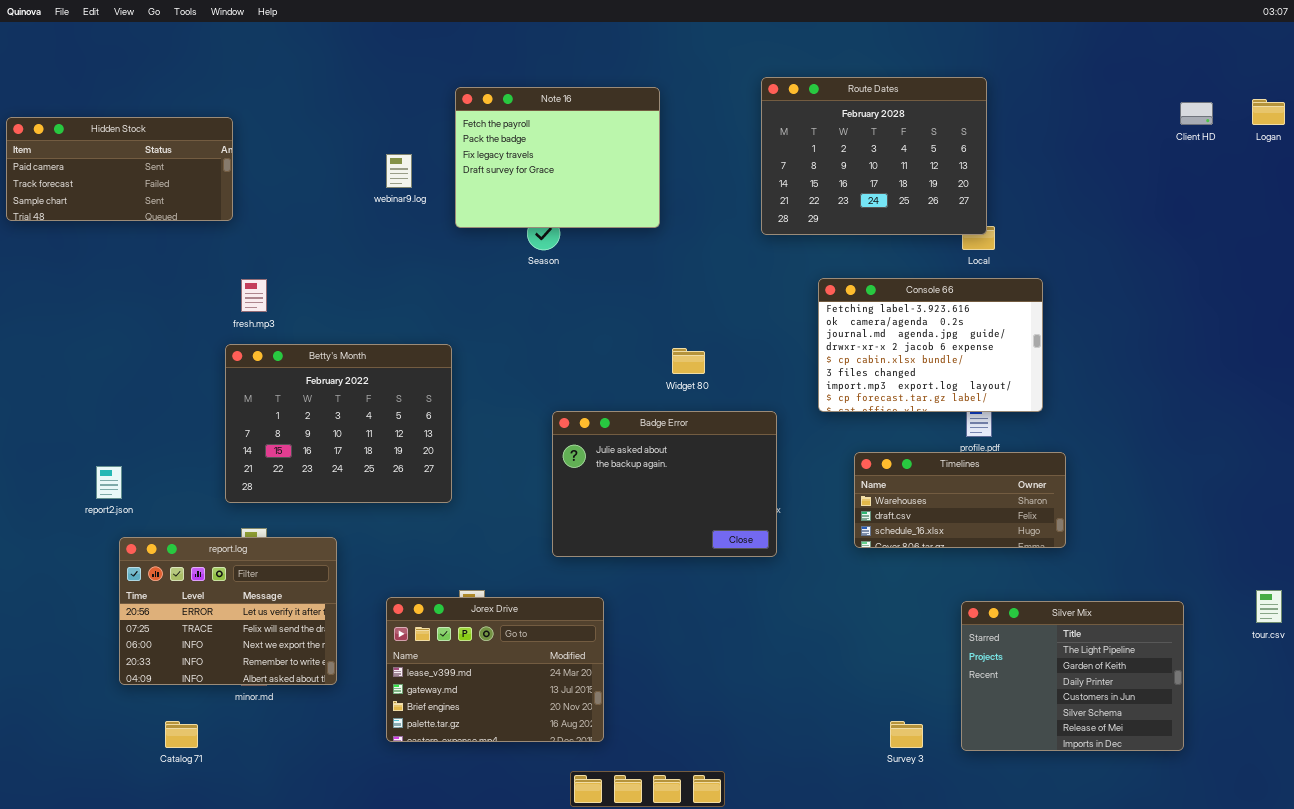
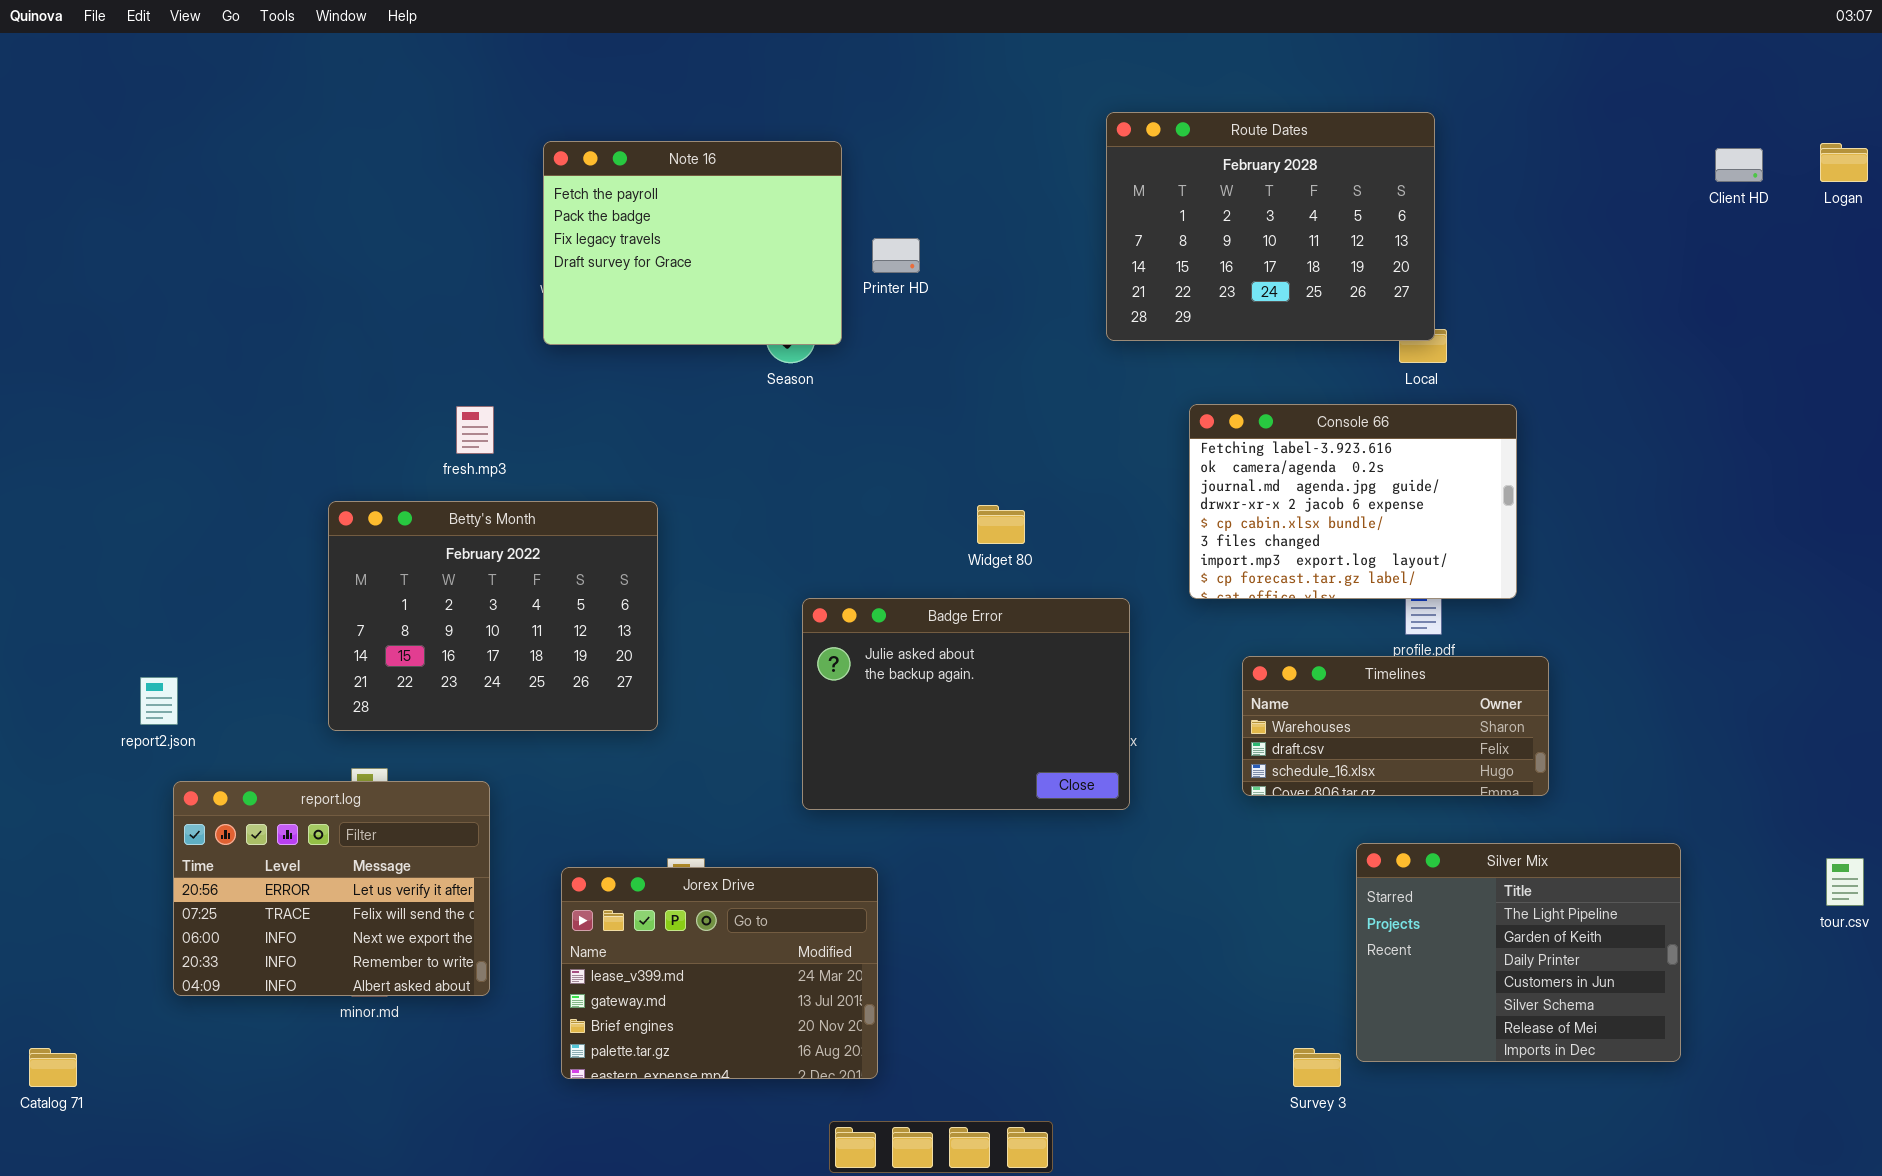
Note 16: [455,87,660,228] -> [543,141,842,345], moved
Hidden Stock: [6,117,233,221] -> none, closed
fresh.mp3: [241,279,267,312] -> [456,406,494,454], moved
Silver Mix: [961,601,1184,751] -> [1356,843,1681,1062], moved
Catalog 71: [165,721,198,748] -> [29,1048,77,1087], moved

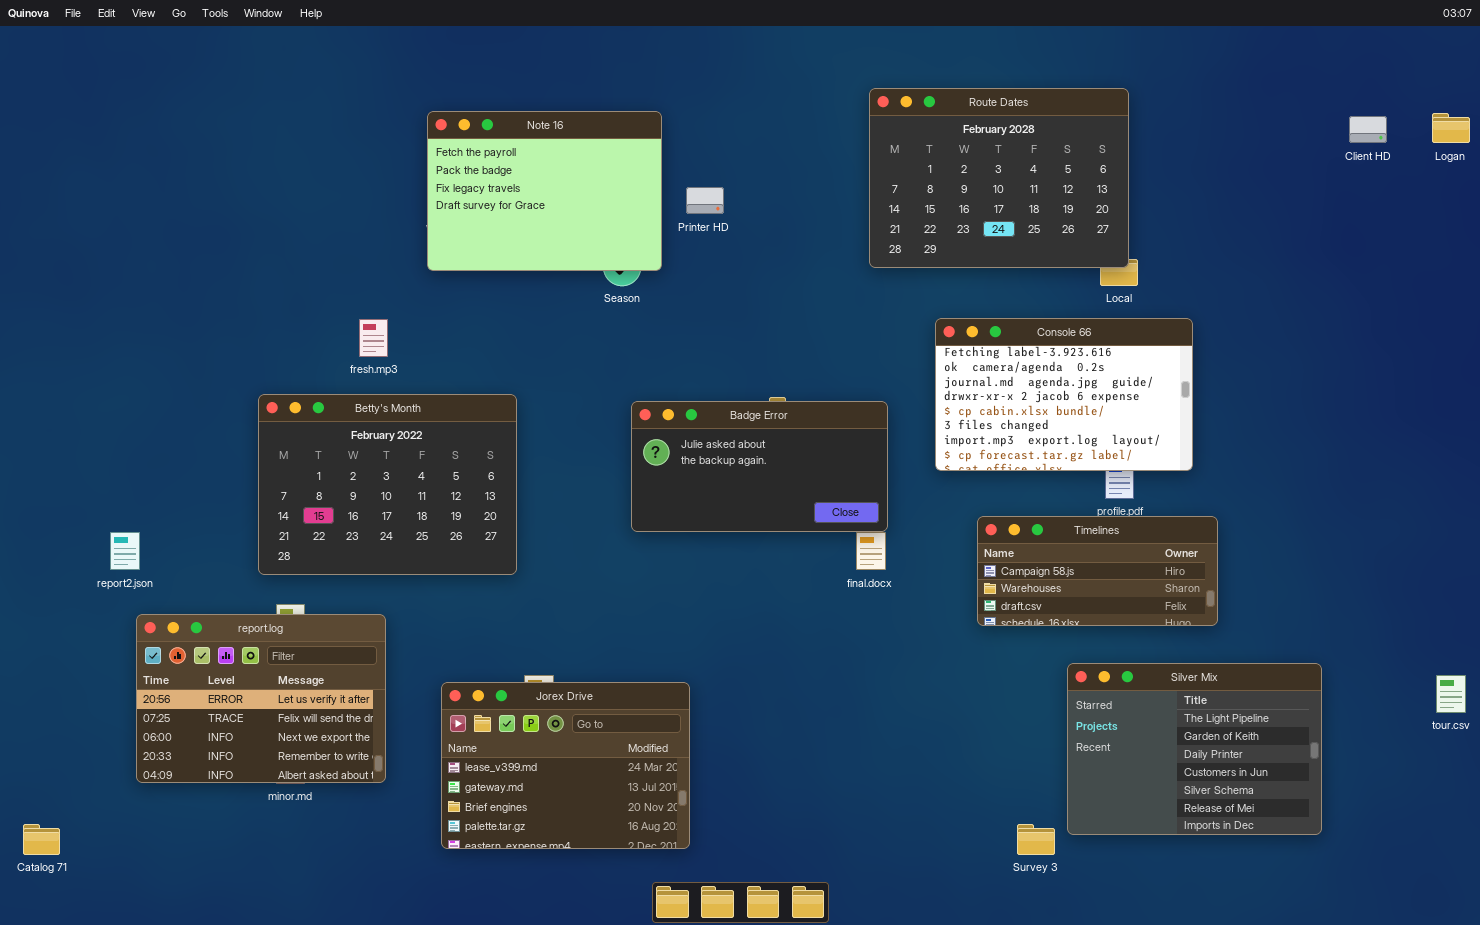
Badge Error: [802,598,1130,810] -> [631,401,888,532], moved, resized
Timelines: [1242,656,1549,796] -> [977,516,1218,626], scrolled up 1 row

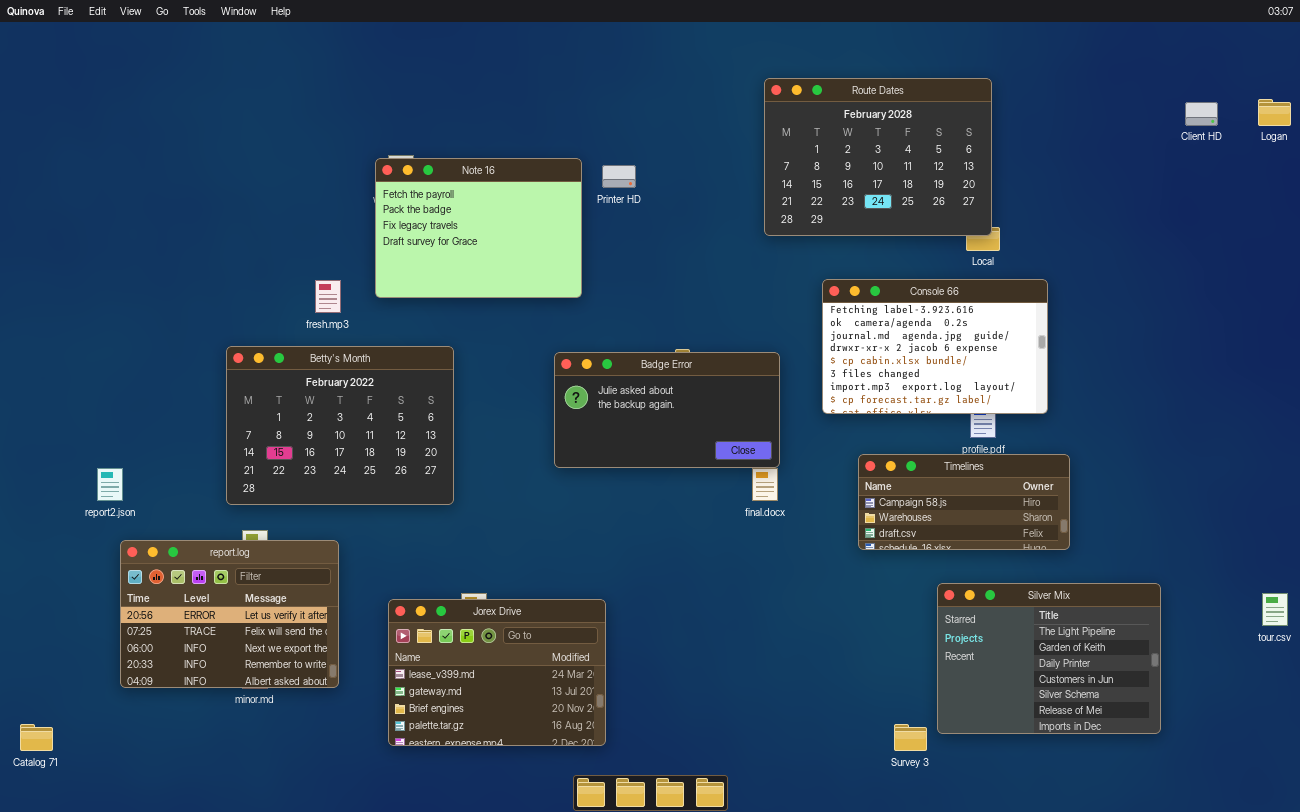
Note 16: [427,111,662,271] -> [375,158,582,298], moved

